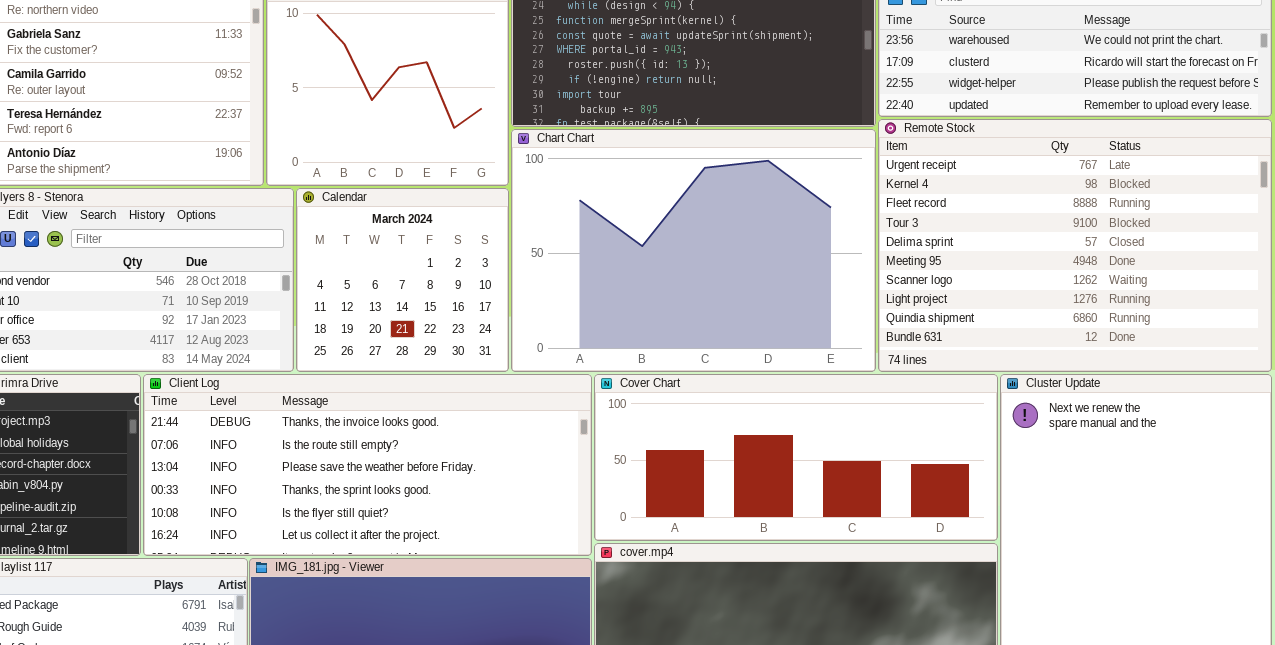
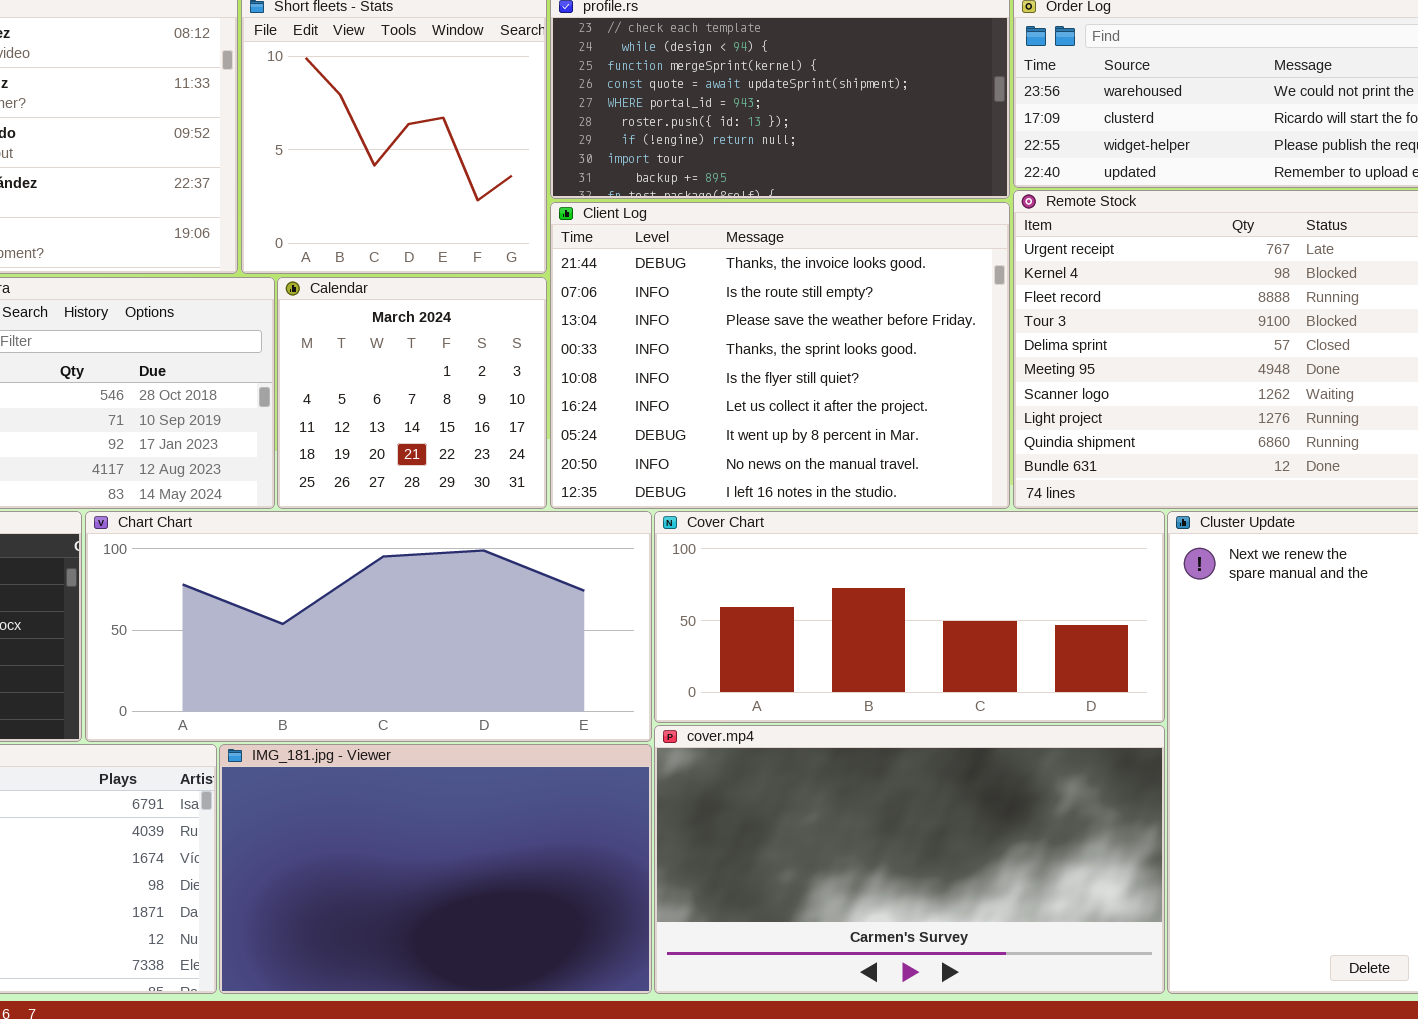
Chart Chart: [511,129,876,372] -> [85,511,652,742], moved, resized
Client Log: [143,374,592,556] -> [550,202,1010,509], moved, resized

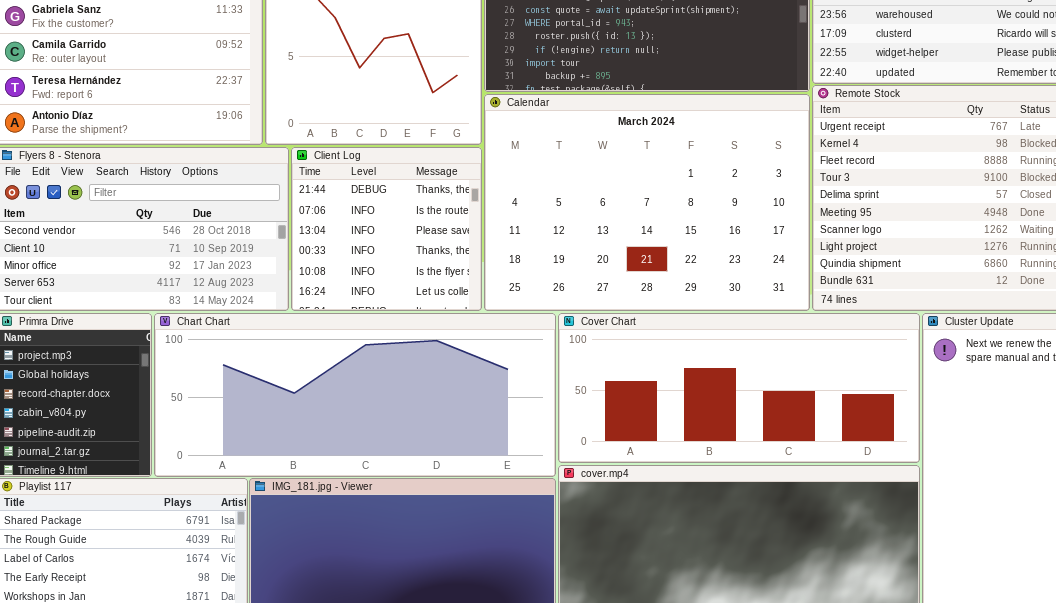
Client Log: [550,202,1010,509] -> [291,147,482,311], moved, resized
Calendar: [277,277,547,509] -> [484,94,810,311], moved, resized

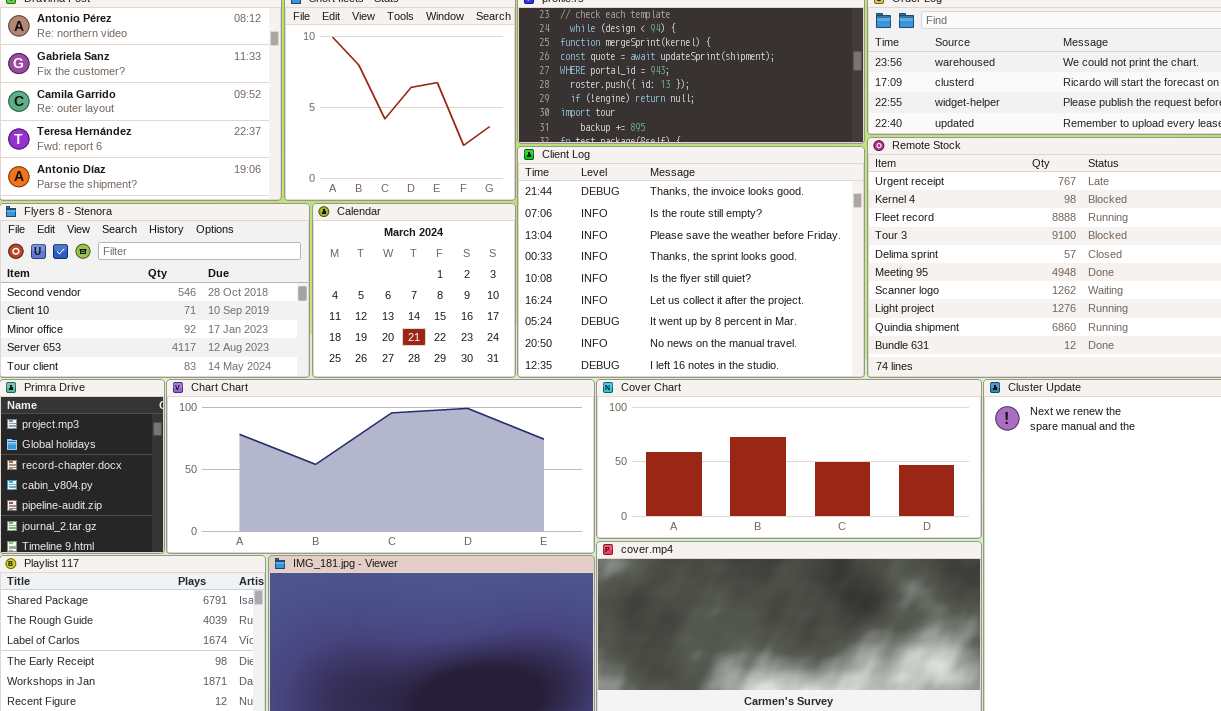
Calendar: [484,94,810,311] -> [312,203,516,378], moved, resized
Client Log: [291,147,482,311] -> [517,146,865,378], moved, resized

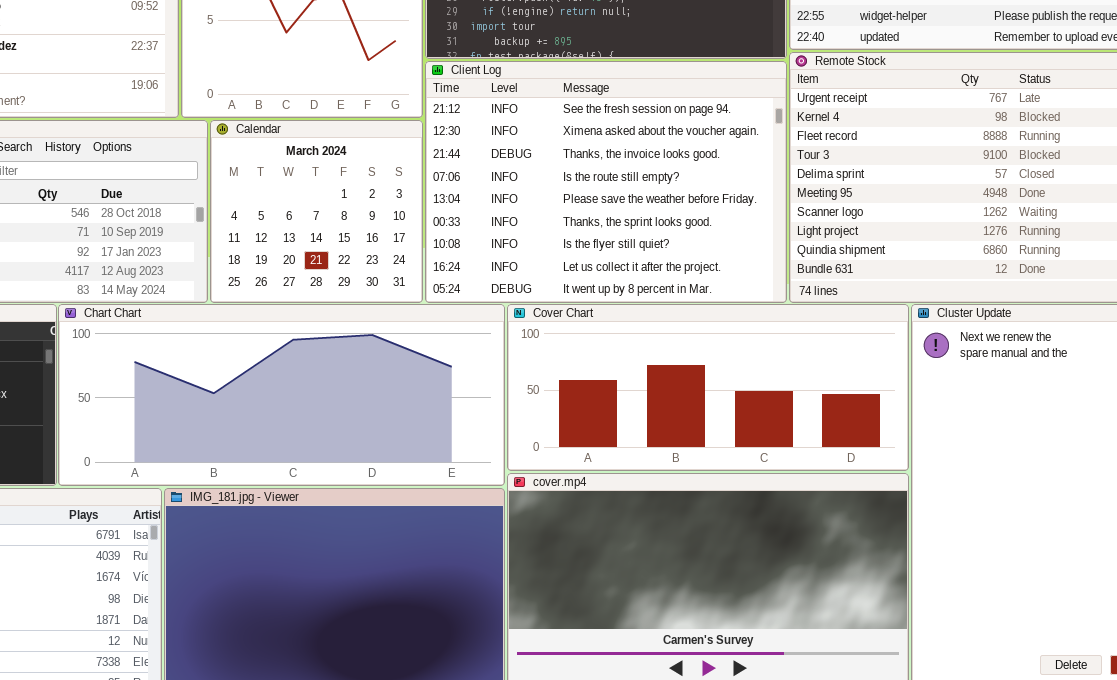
Client Log: [517,146,865,378] -> [425,61,787,303], scrolled up 2 rows

